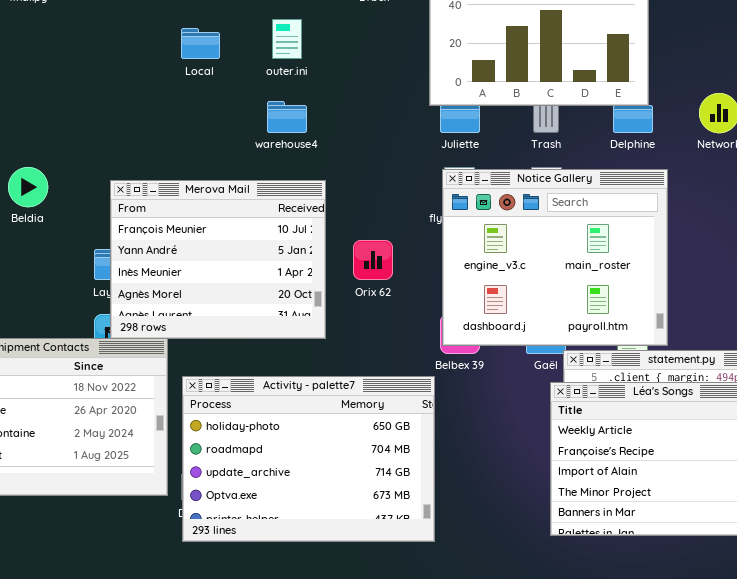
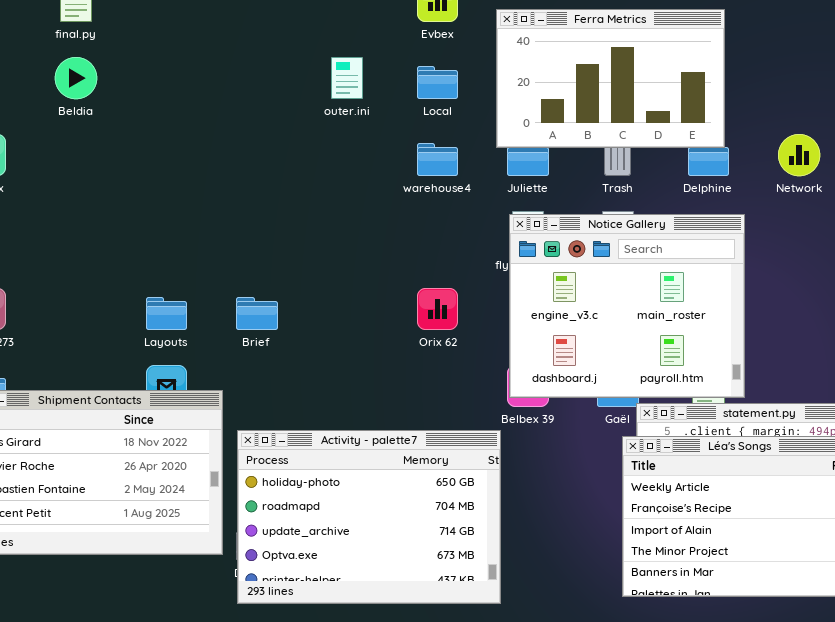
Local: [181,28,220,59] -> [417,66,458,99], moved
warehouse4: [267,101,307,133] -> [417,143,458,176], moved
Beldia: [8,167,48,207] -> [55,57,97,99], moved
Merova Mail: [110,180,326,339] -> none, closed

